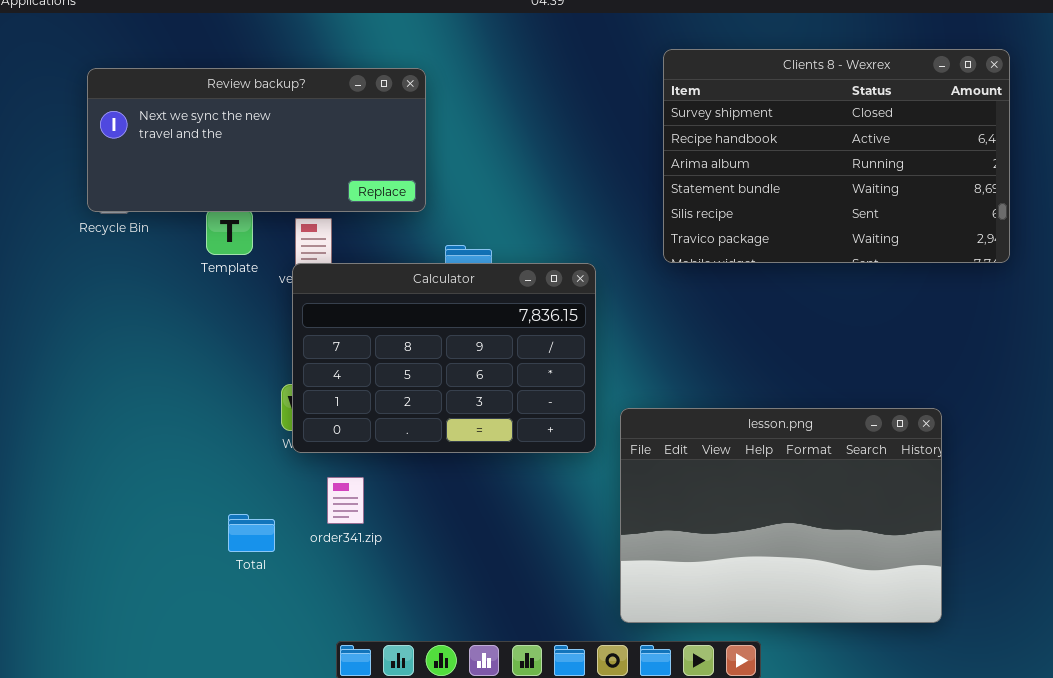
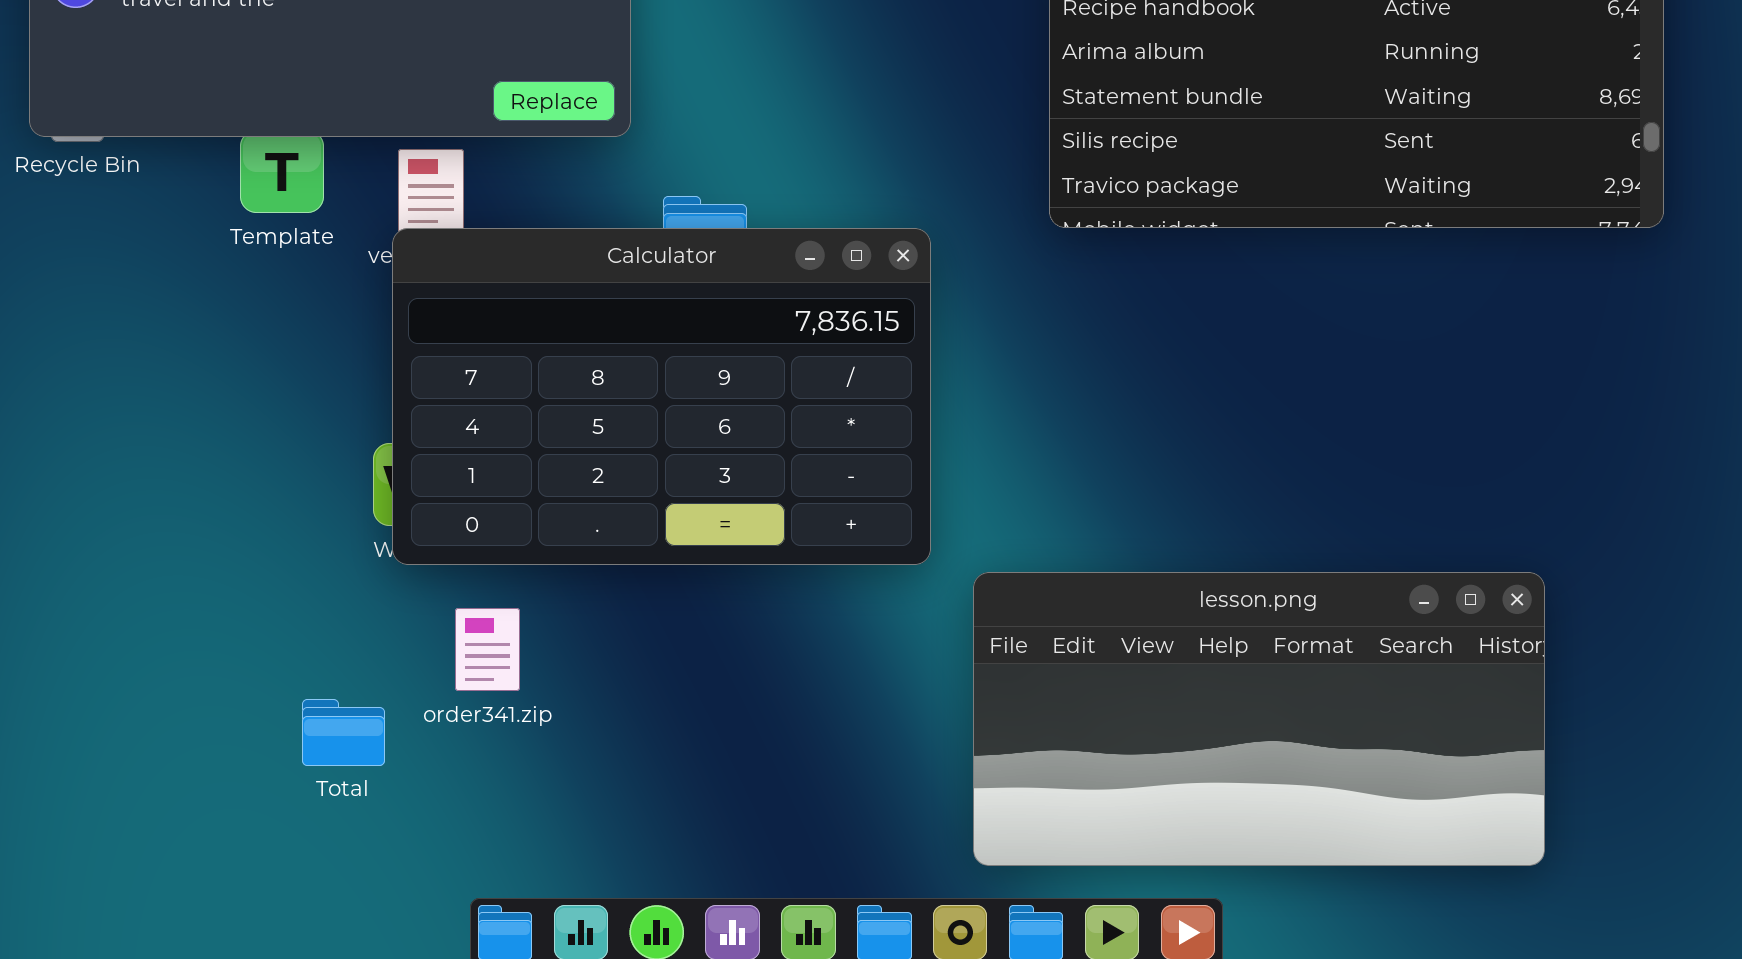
lesson.png: [620,408,942,623] -> [973,572,1545,866], resized
Total: [228,514,275,552] -> [302,699,385,766], moved

